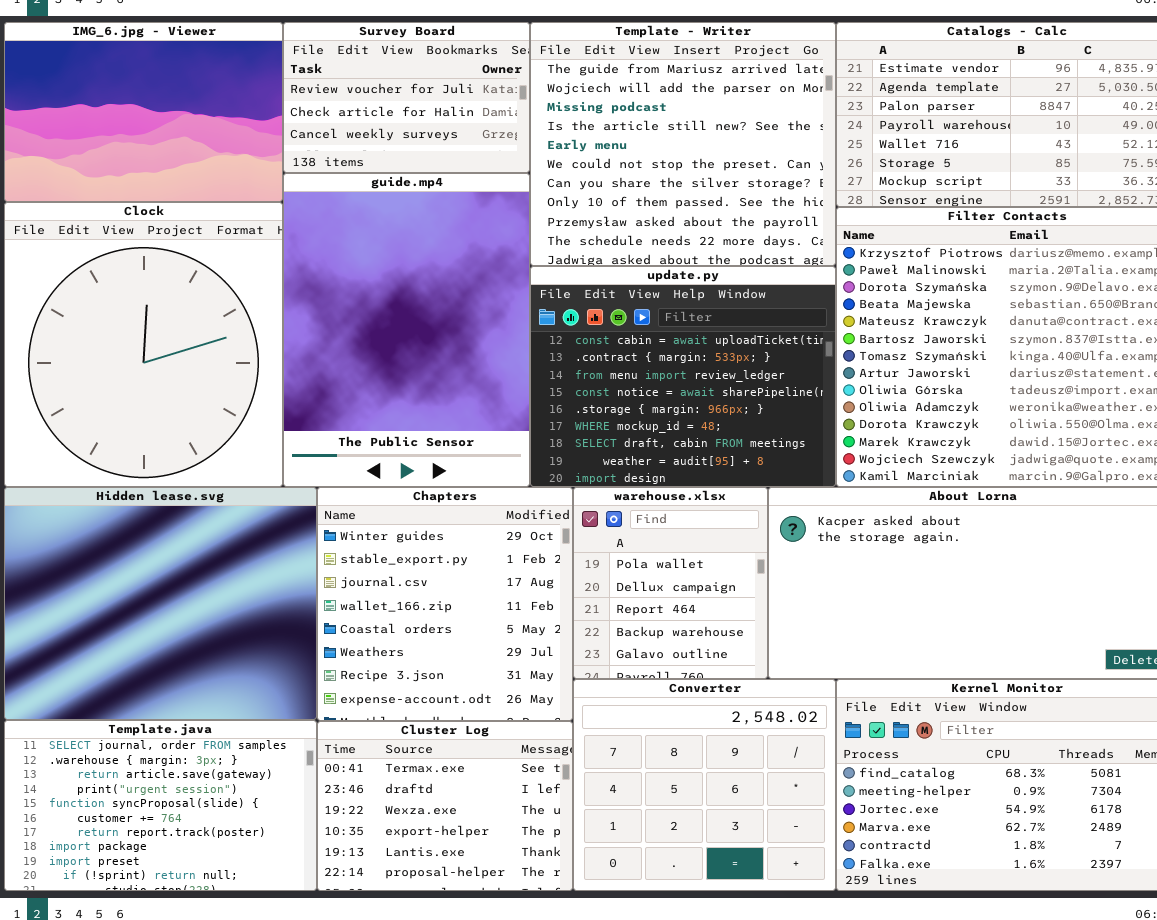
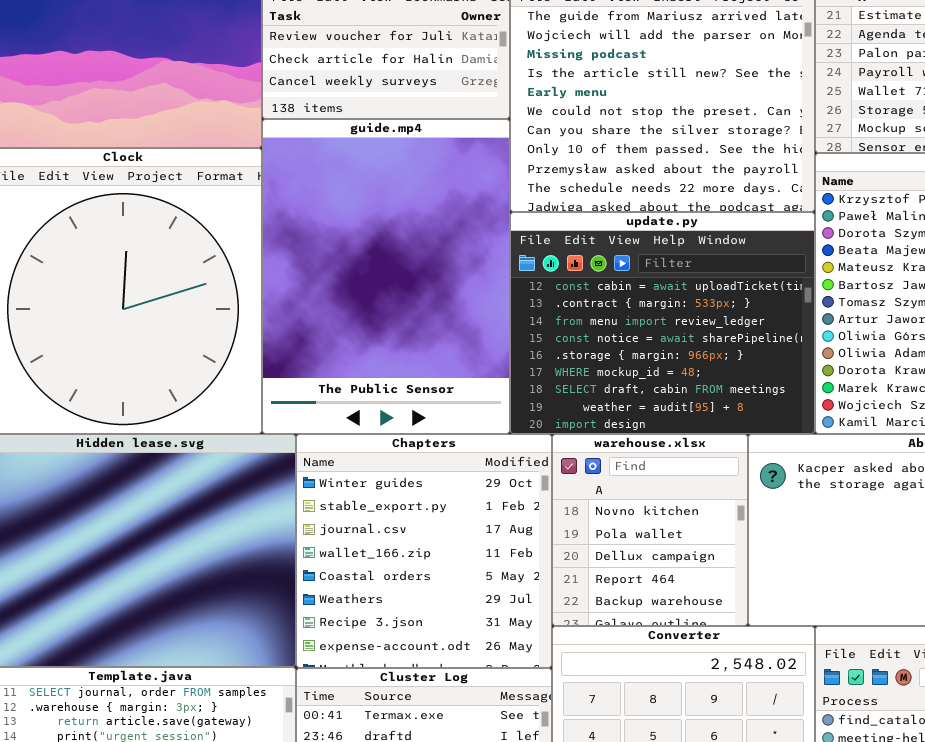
warehouse.xlsx: [573,487,768,679] -> [552,434,748,626], scrolled up 1 row

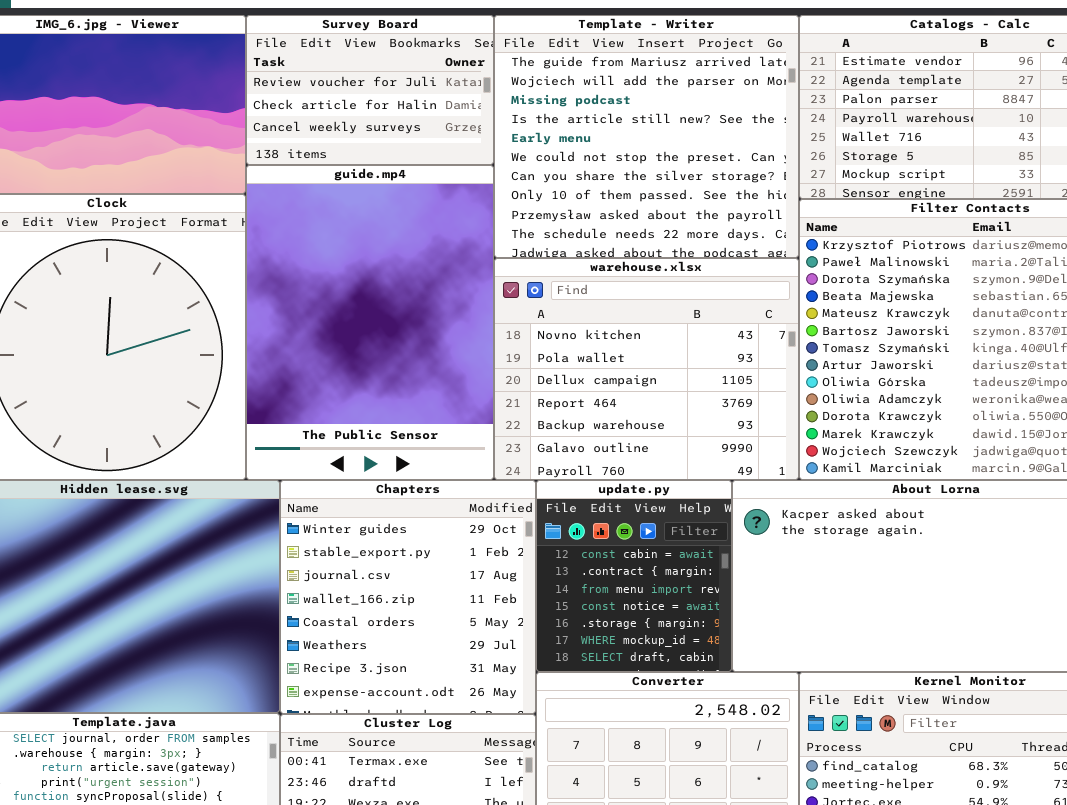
update.py: [510,212,815,434] -> [536,480,732,672], moved, resized
warehouse.xlsx: [552,434,748,626] -> [494,258,799,480], moved, resized

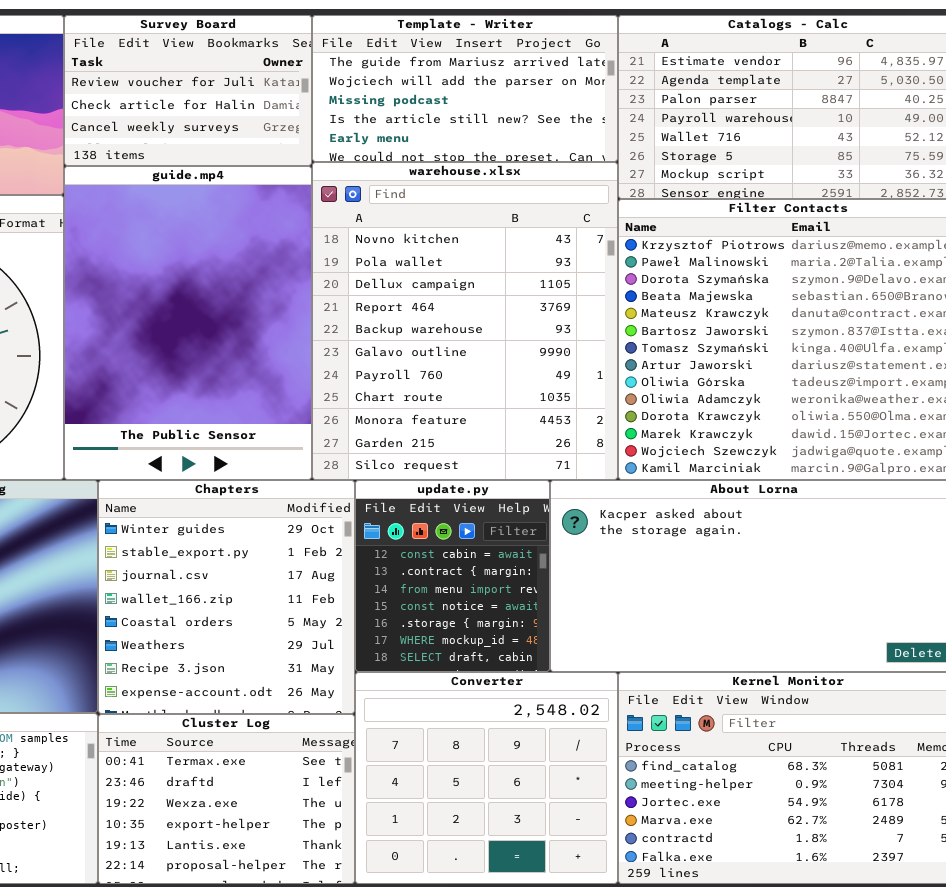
Template - Writer: [494,15,799,258] -> [312,15,618,162], resized
warehouse.xlsx: [494,258,799,480] -> [312,162,618,480], resized

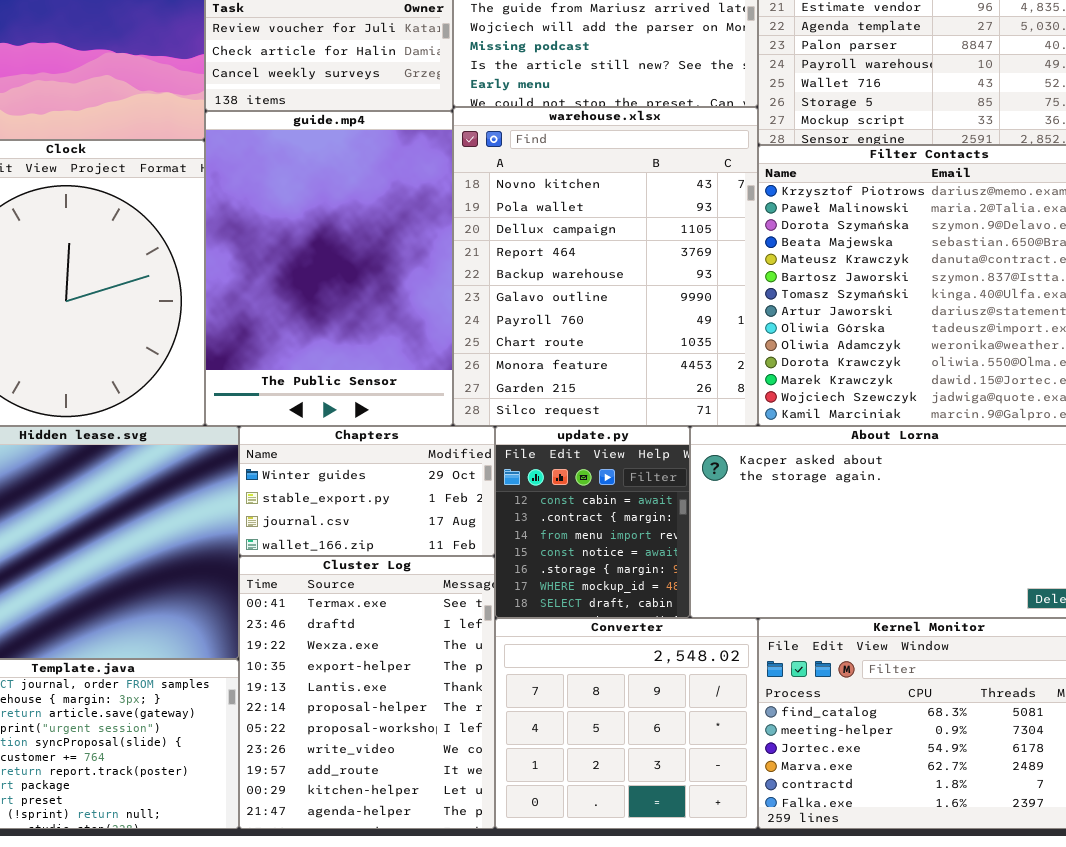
Chapters: [98,480,355,714] -> [239,426,495,556], resized
Cluster Log: [98,714,355,884] -> [239,556,495,829], resized

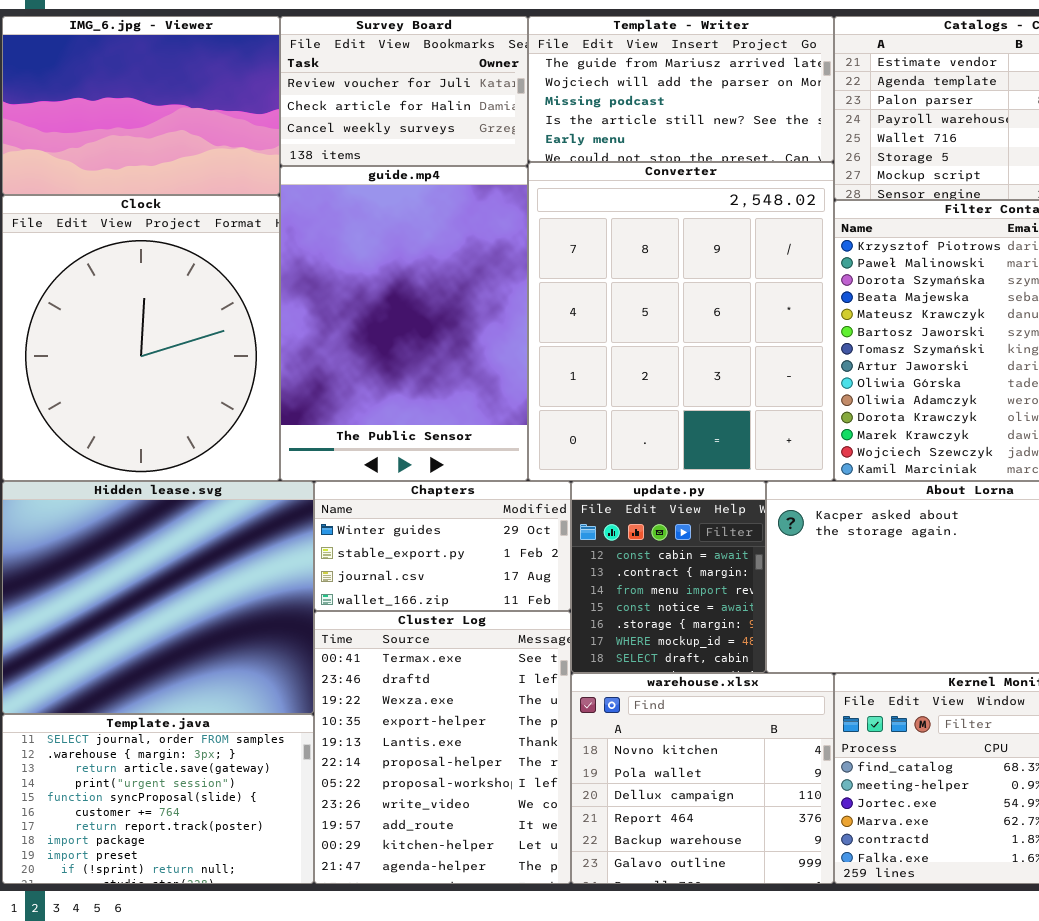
warehouse.xlsx: [453,107,758,426] -> [571,673,834,884], moved, resized
Converter: [495,618,758,829] -> [528,162,834,481], moved, resized

